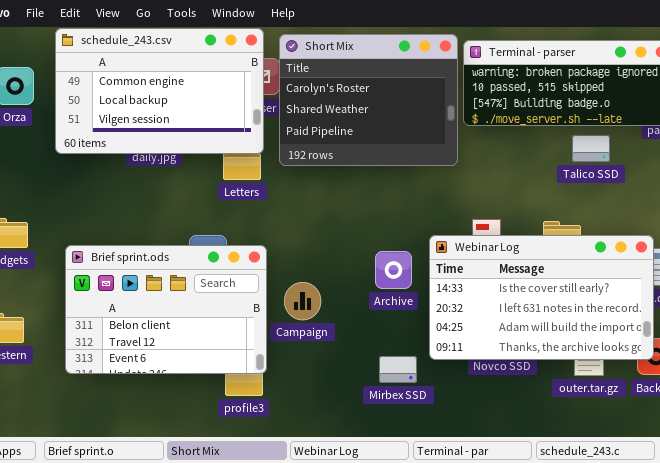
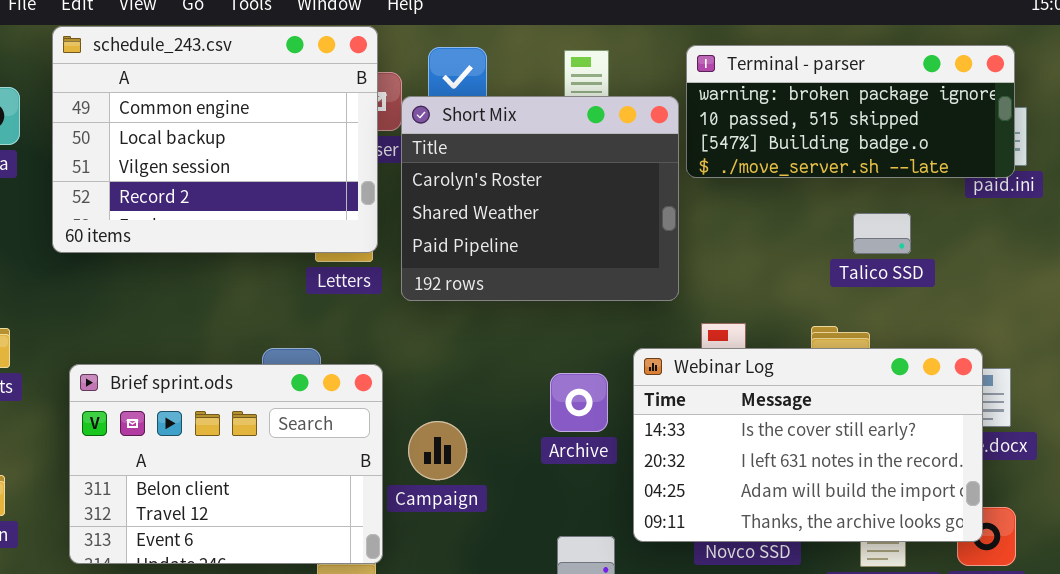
schedule_243.csv: [55,28,264,154] -> [52,26,378,253], resized
Short Mix: [279,34,458,166] -> [401,96,679,301], moved
Talico SSD: [572,135,610,162] -> [853,213,911,254], moved

